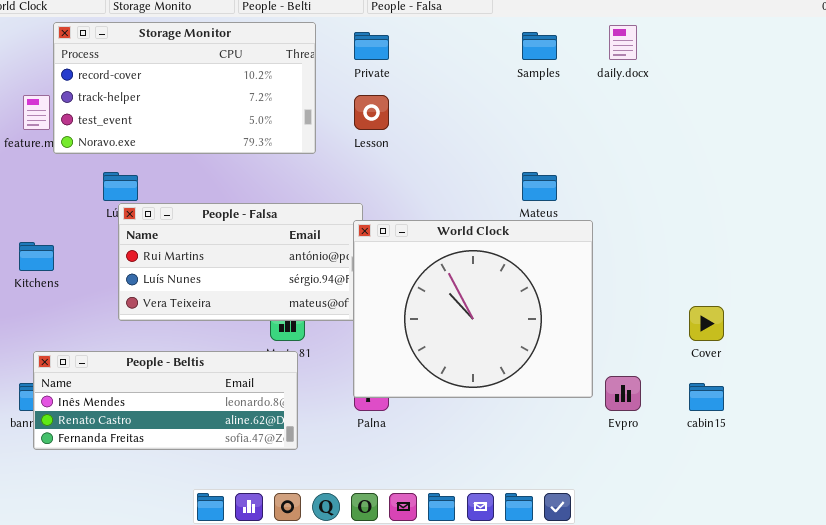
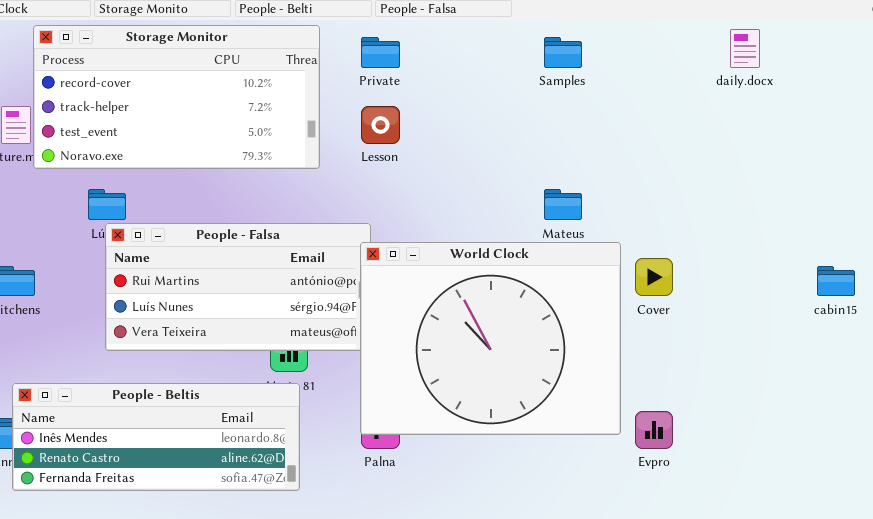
daily.docx: [609,25,637,60] -> [730,29,760,68], moved
Cover: [689,306,724,341] -> [635,258,673,296], moved
cabin15: [689,383,724,411] -> [817,266,855,296], moved

